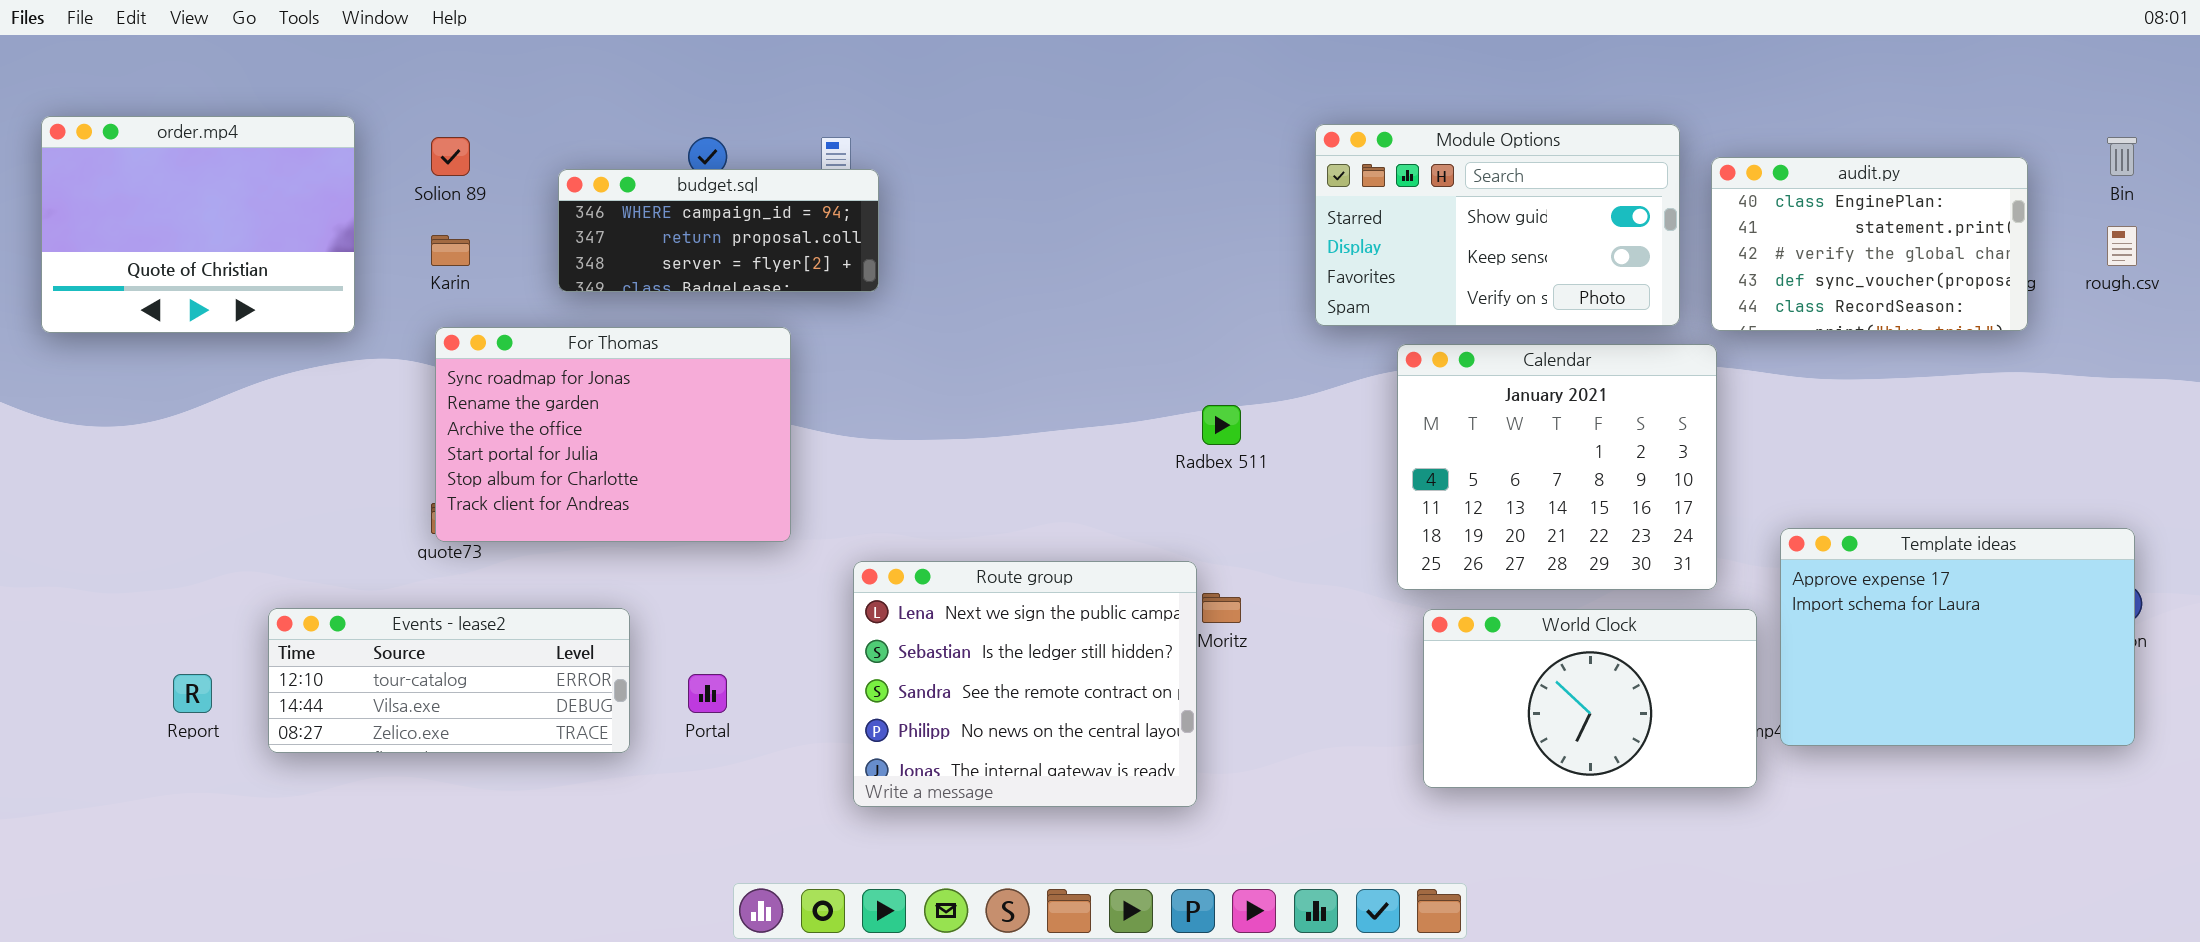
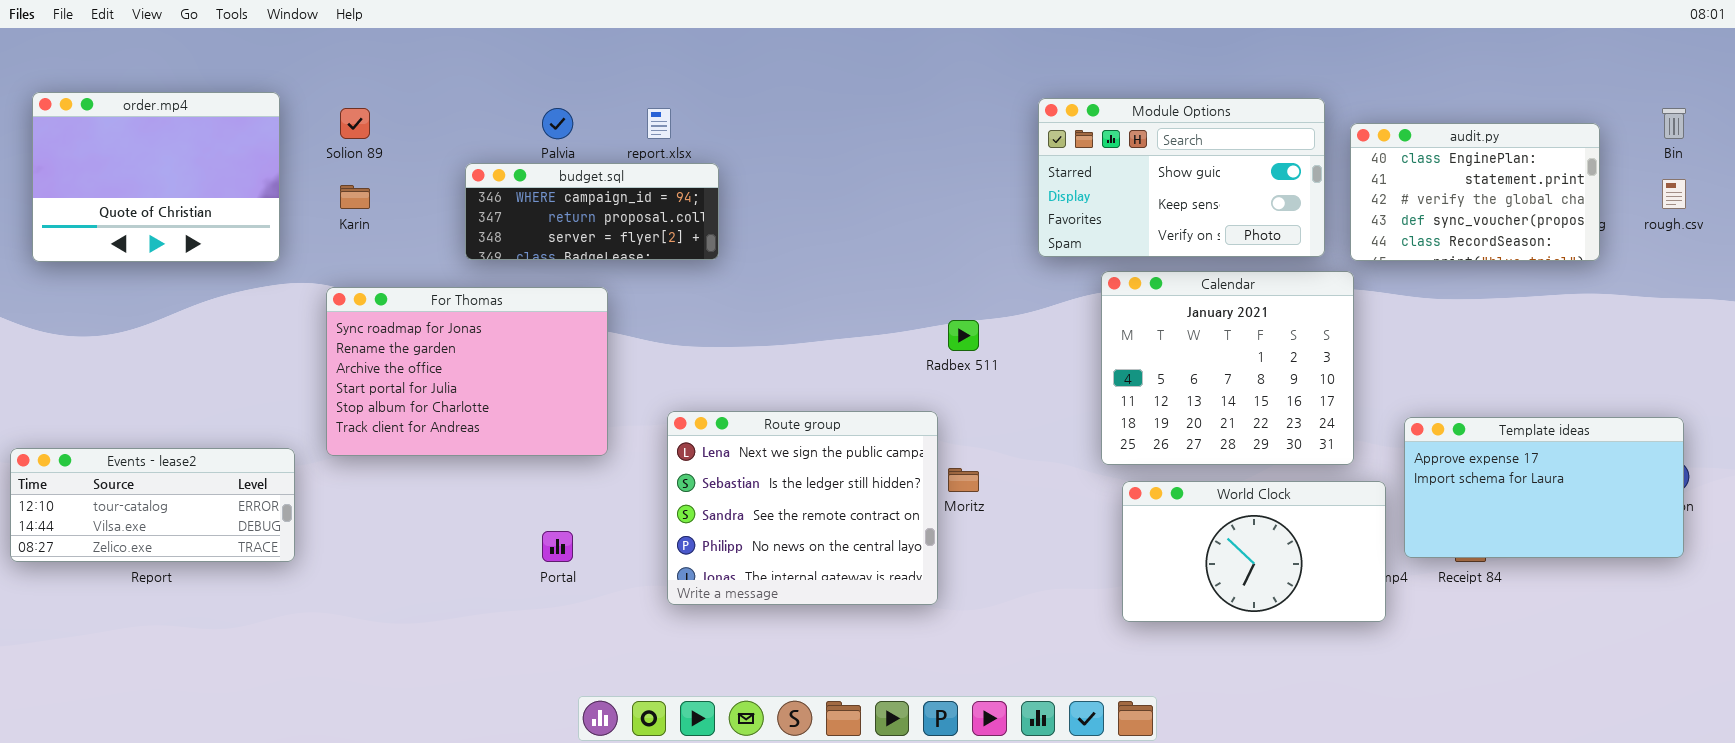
budget.sql: [558,169,879,292] -> [465,163,719,260], moved
For Thomas: [435,327,791,542] -> [326,287,608,456], moved
Template ideas: [1780,528,2135,746] -> [1404,417,1684,558], resized
Route group: [853,561,1197,807] -> [667,411,938,605], moved
Events - lease2: [268,608,630,753] -> [10,448,295,562], moved

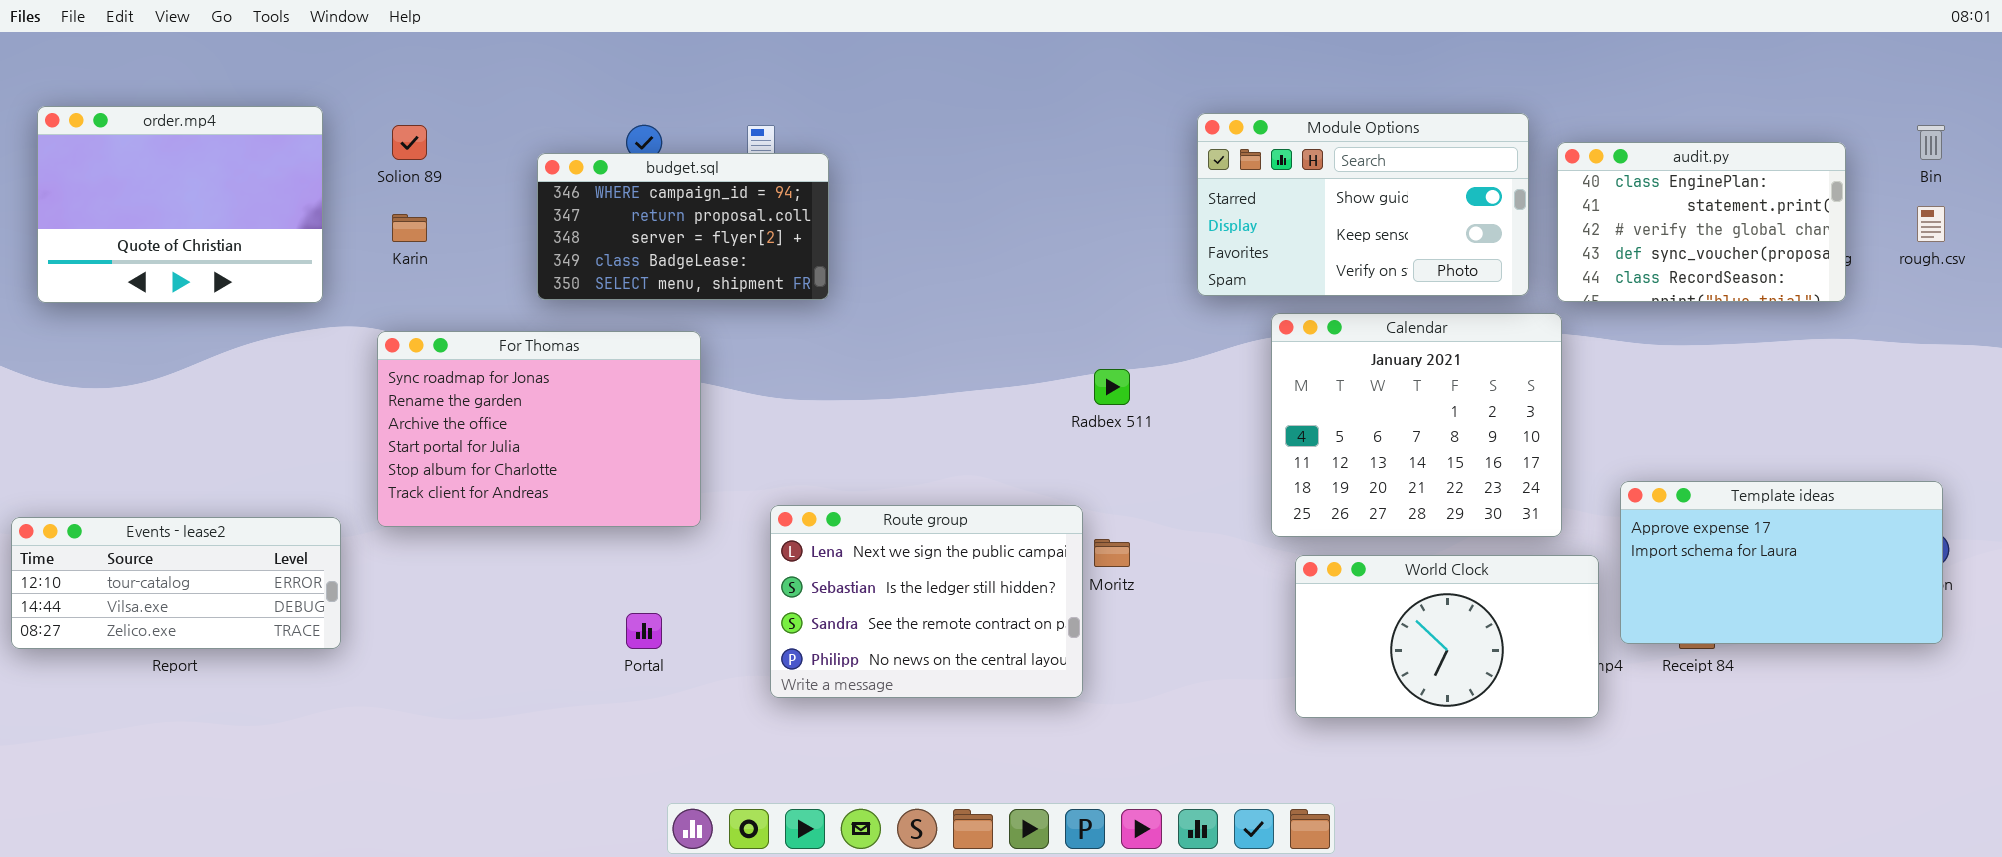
budget.sql: [465,163,719,260] -> [537,153,829,300], resized
Route group: [667,411,938,605] -> [770,505,1083,698], resized

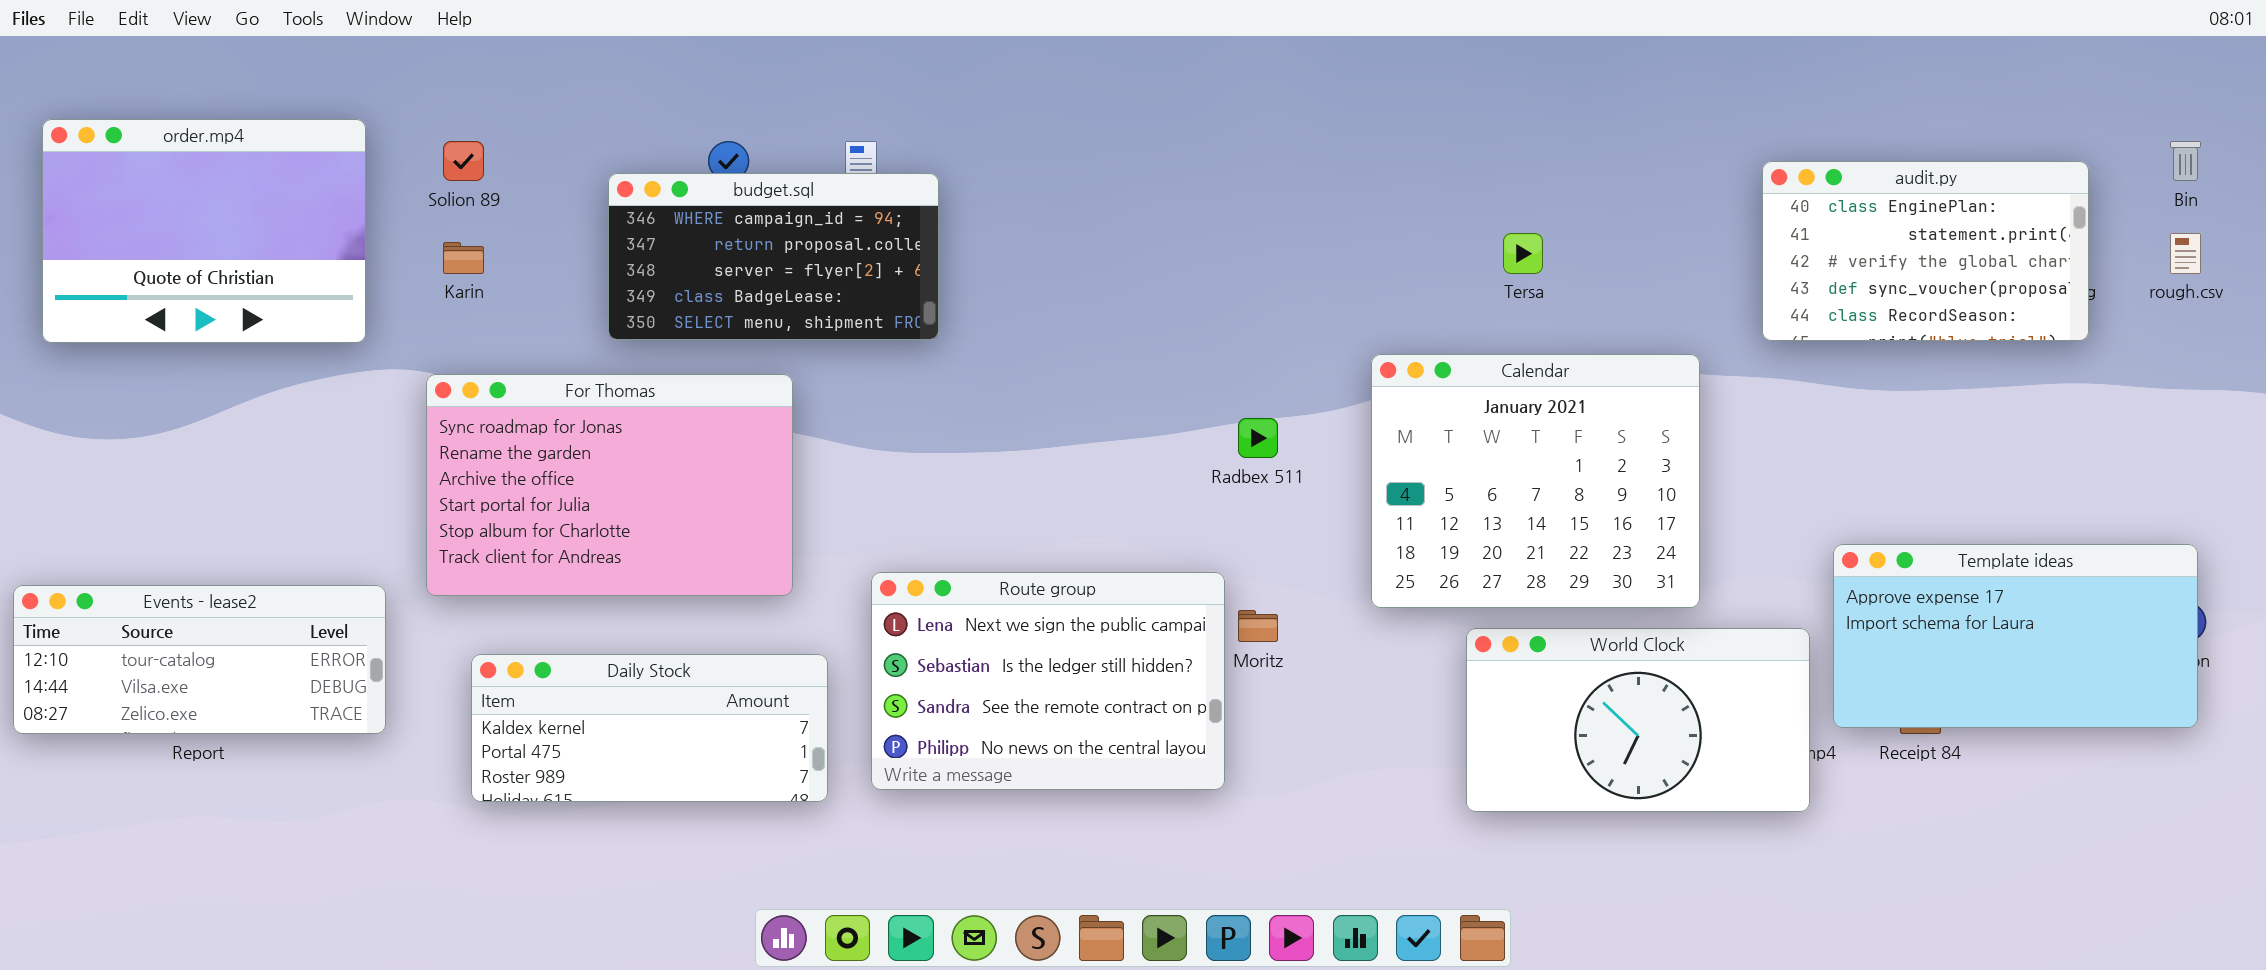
Module Options: [1197,113,1529,296] -> none, closed
Calendar: [1271,313,1562,537] -> [1371,354,1700,608], moved
Daily Stock: none -> [471,654,828,802], opened

